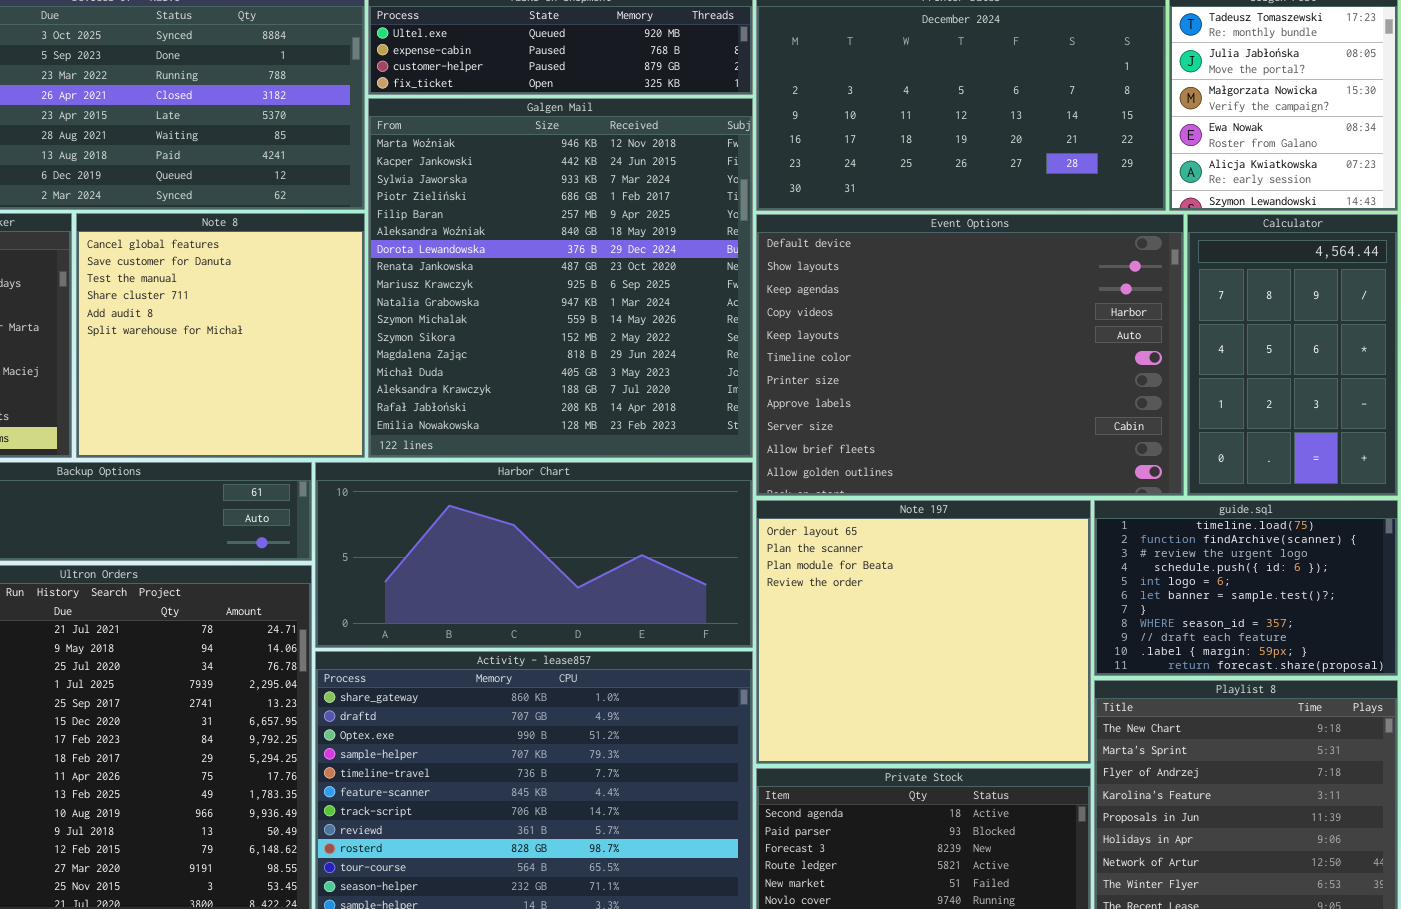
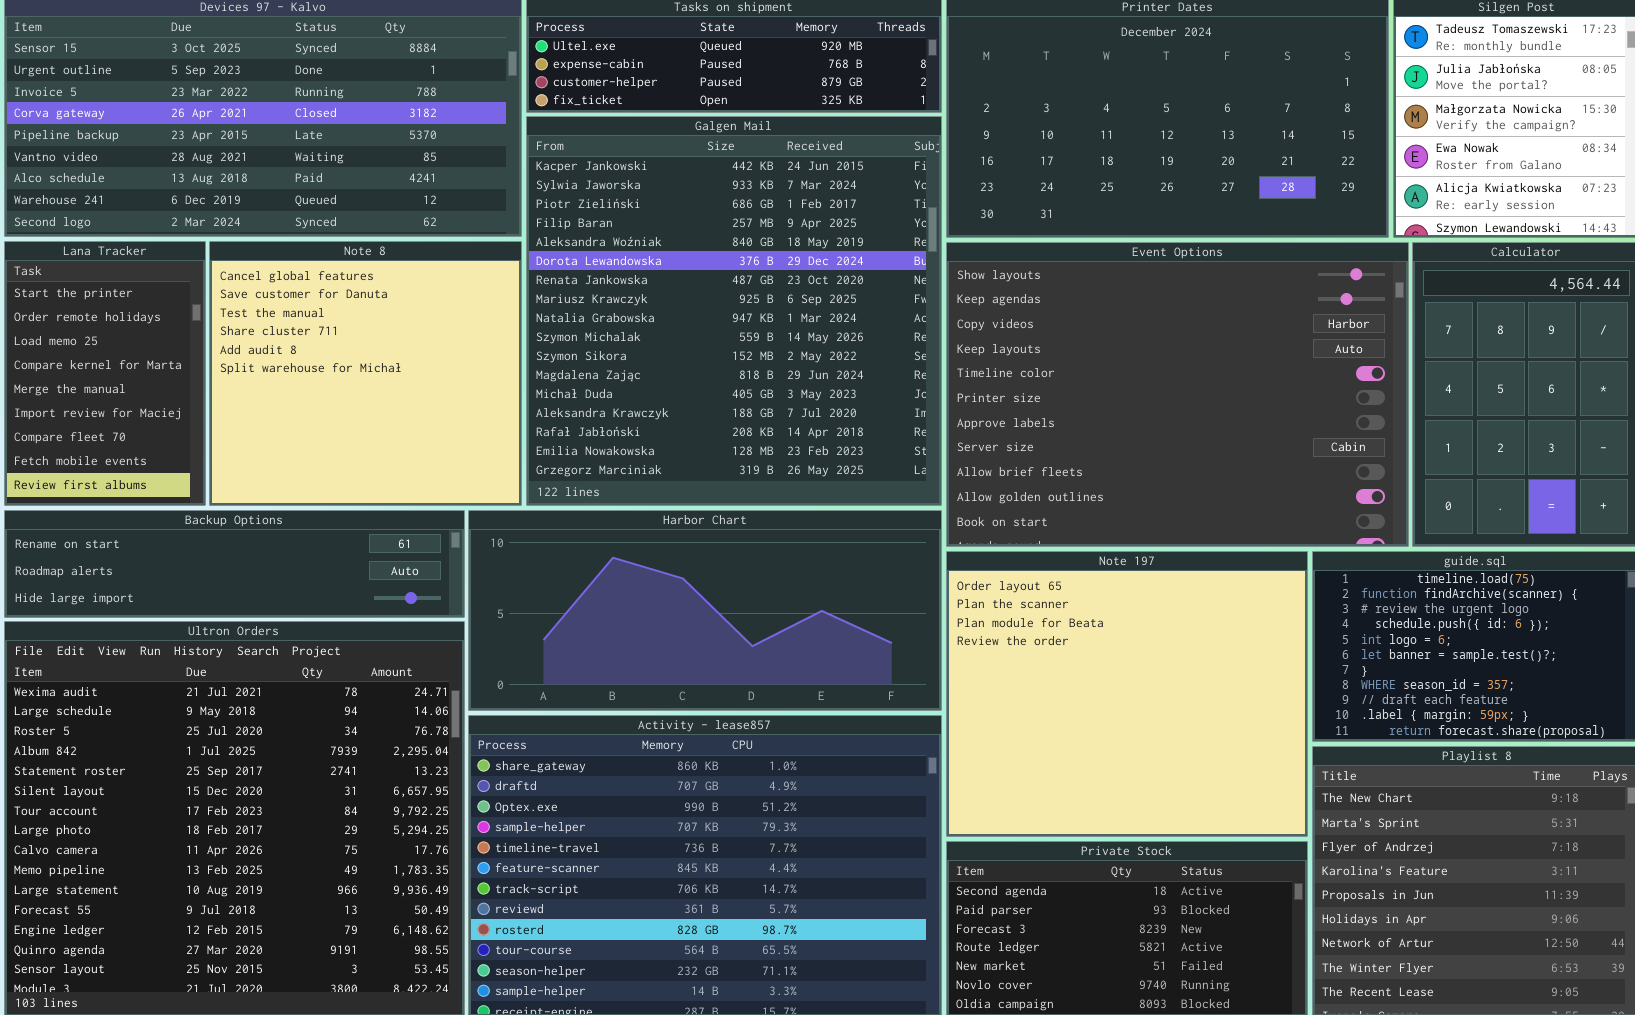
Galgen Mail: [368,98,753,458] -> [526,116,942,506], scrolled down 1 row
Event Options: [756,214,1184,496] -> [946,242,1409,547], scrolled down 1 row

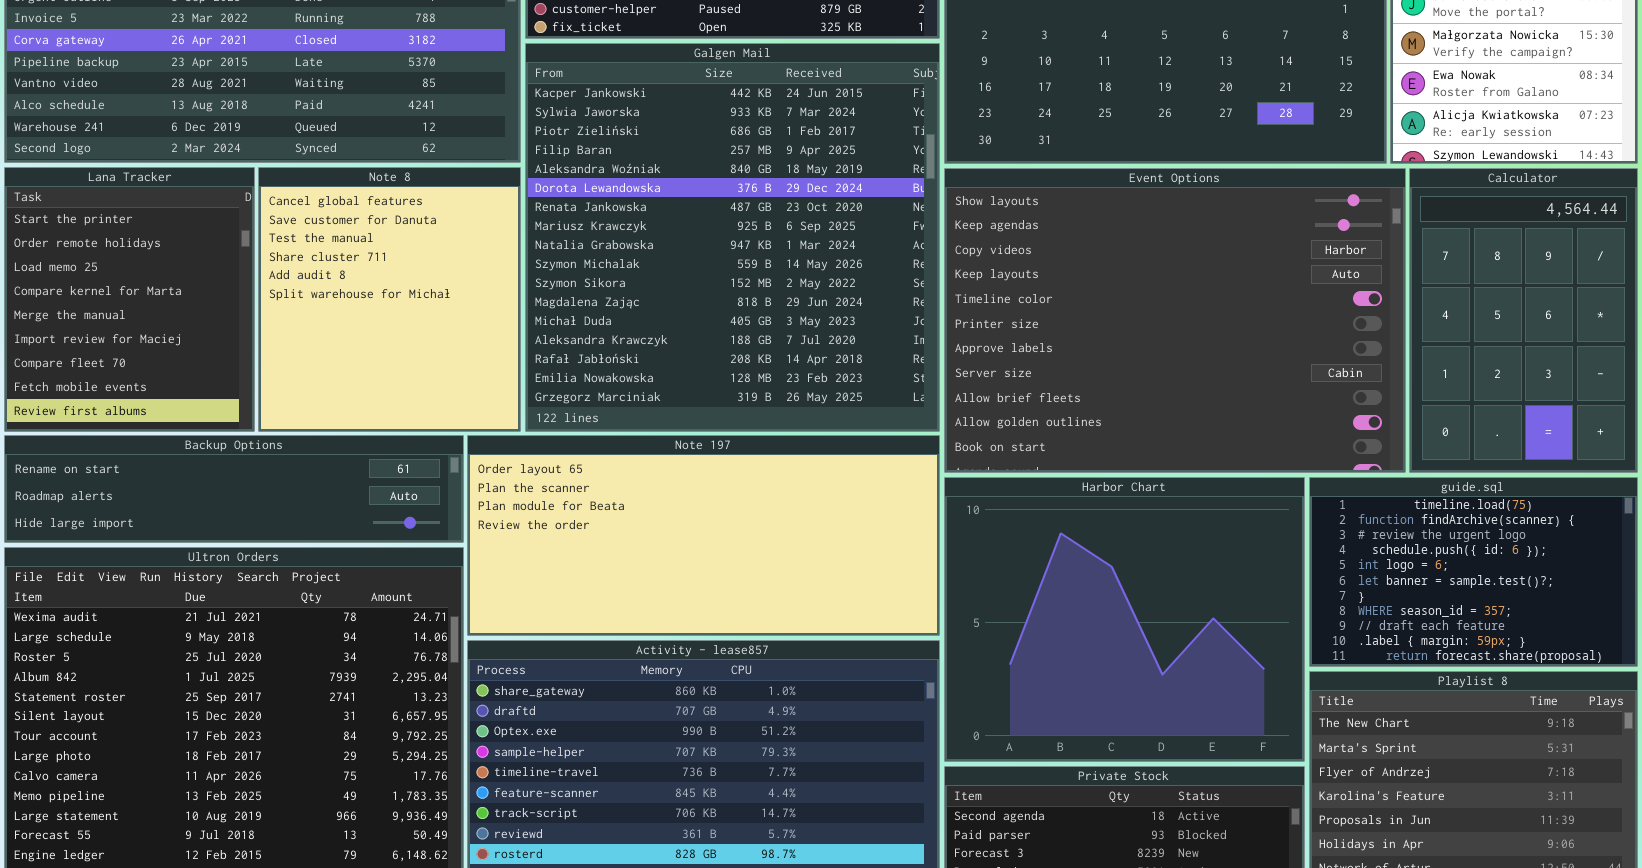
Lana Tracker: [4,241,206,506] -> [4,167,255,432], resized
Note 8: [209,241,522,506] -> [258,167,521,432], resized
Harbor Chart: [468,510,942,711] -> [944,477,1305,762], moved, resized
Note 197: [946,551,1308,837] -> [467,435,940,636], moved, resized

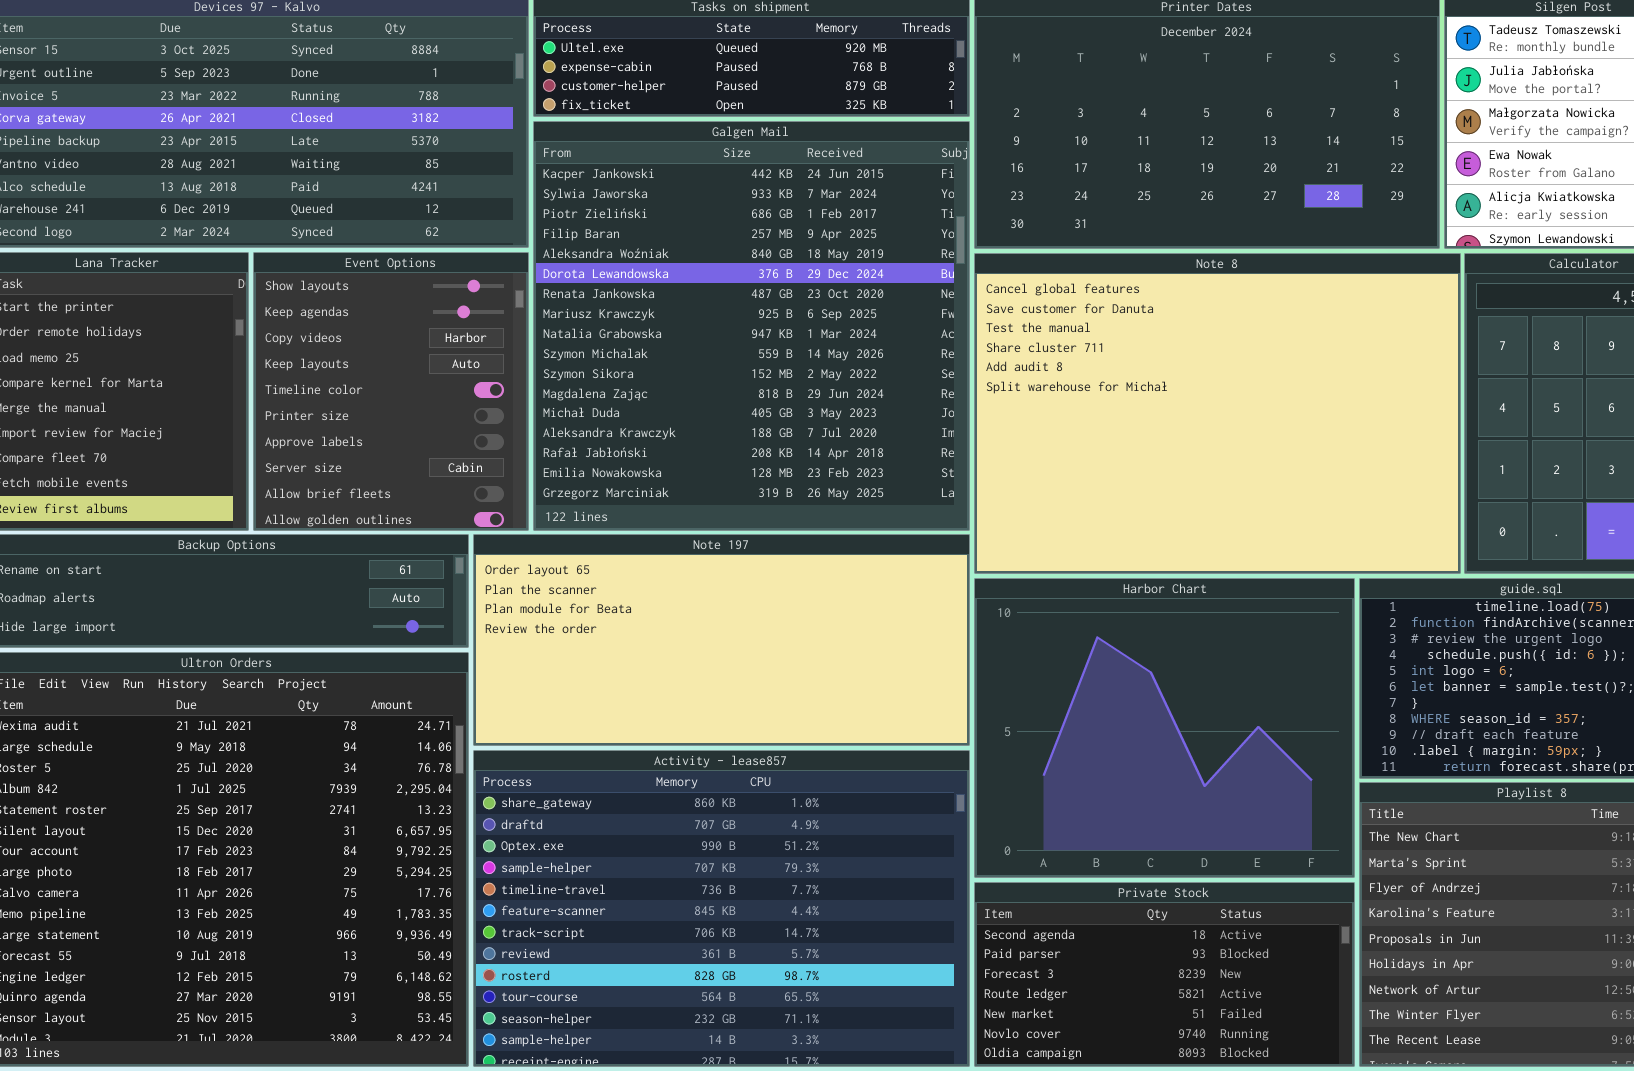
Note 8: [258,167,521,432] -> [974,253,1461,574], moved, resized
Event Options: [944,168,1406,473] -> [253,252,529,531], moved, resized

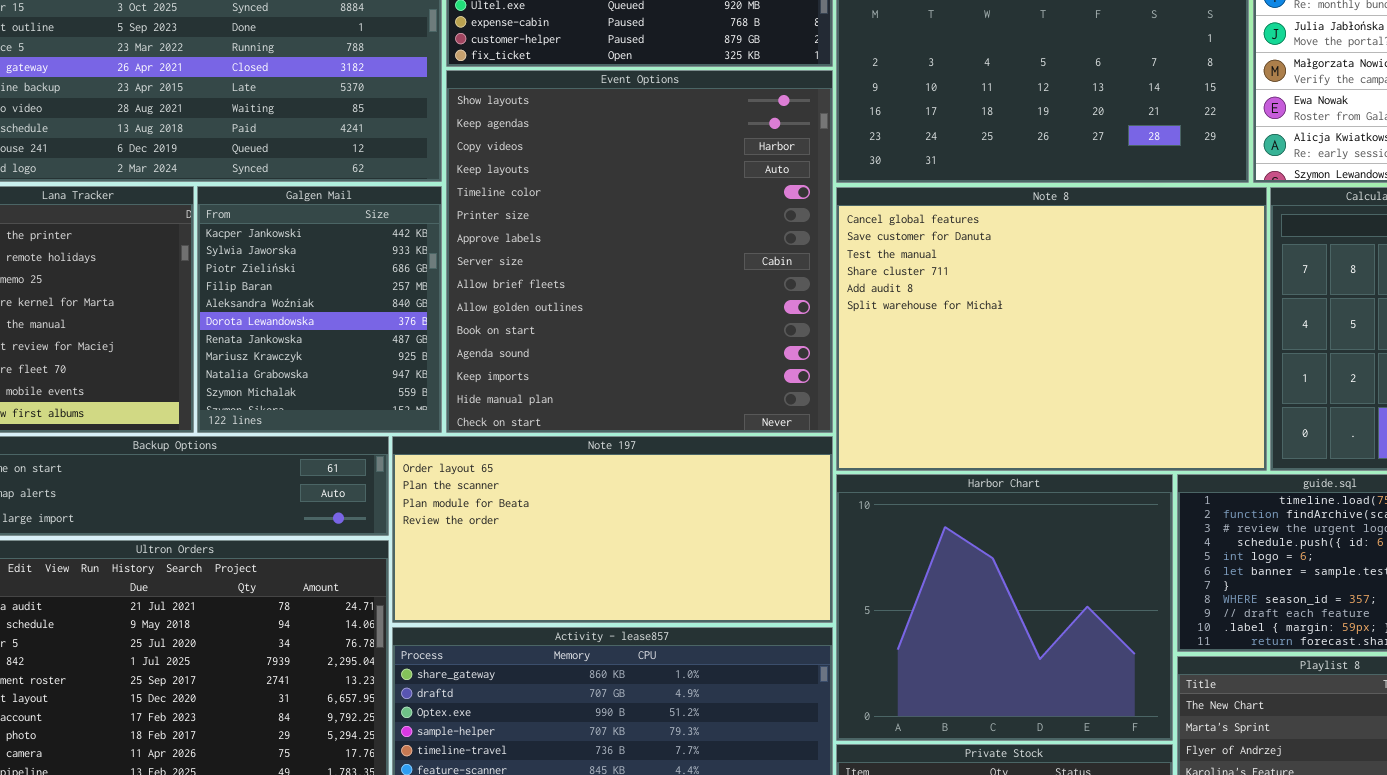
Galgen Mail: [533,121,970,531] -> [197,186,442,433], moved, resized
Event Options: [253,252,529,531] -> [446,70,833,433], moved, resized

